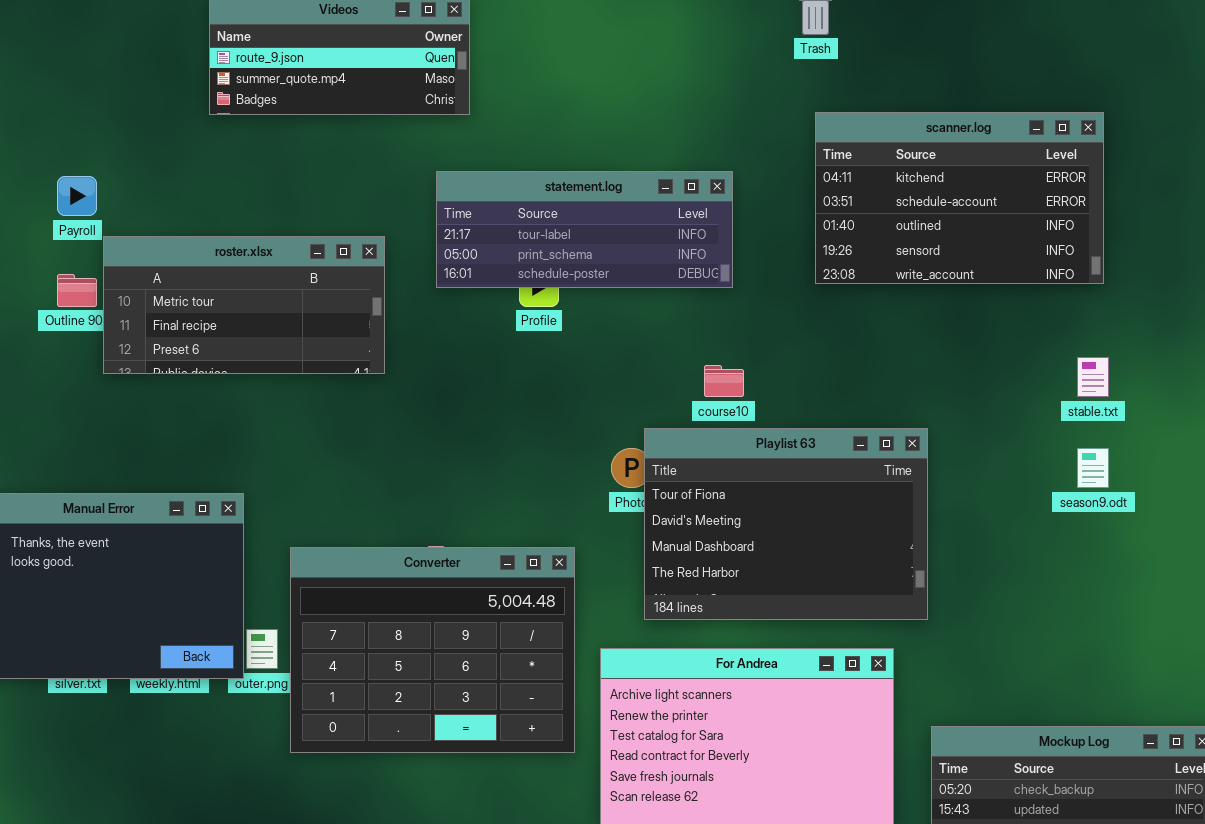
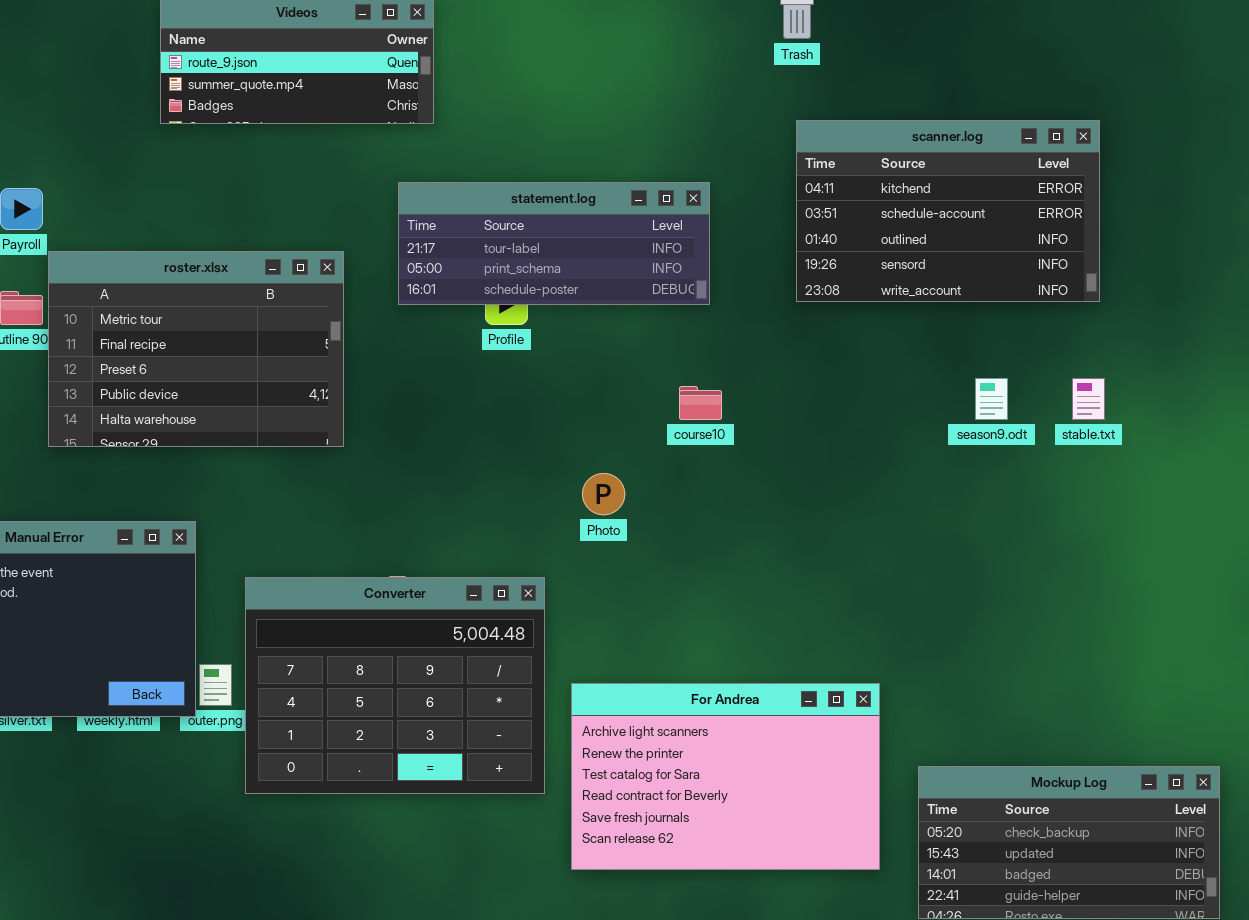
roster.xlsx: [103,236,385,374] -> [48,251,344,447], resized
Playlist 63: [644,428,928,620] -> none, closed
season9.odt: [1077,448,1109,488] -> [975,378,1008,420], moved

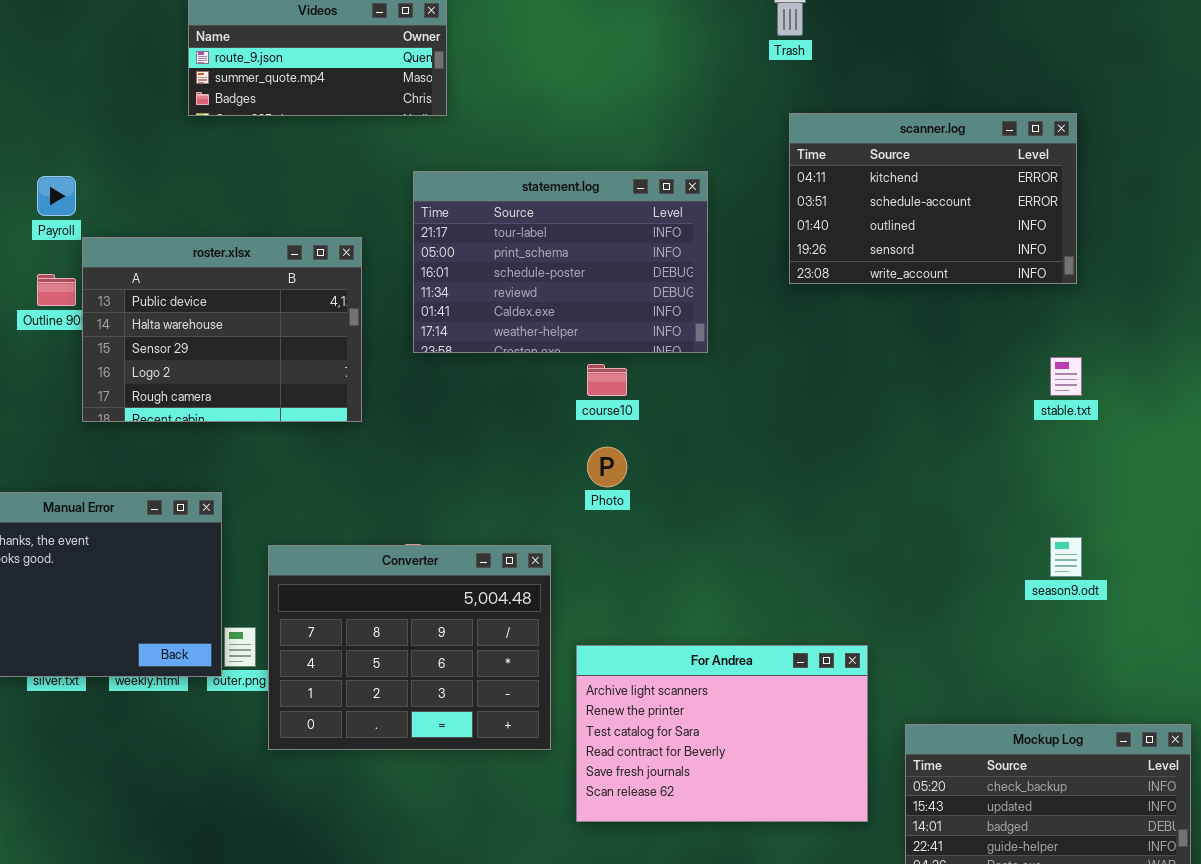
statement.log: [398,182,710,305] -> [413,171,708,353], resized
roster.xlsx: [48,251,344,447] -> [82,237,362,422], scrolled down 3 rows
season9.odt: [975,378,1008,420] -> [1050,537,1082,577], moved
course10: [679,386,722,420] -> [587,364,627,396], moved

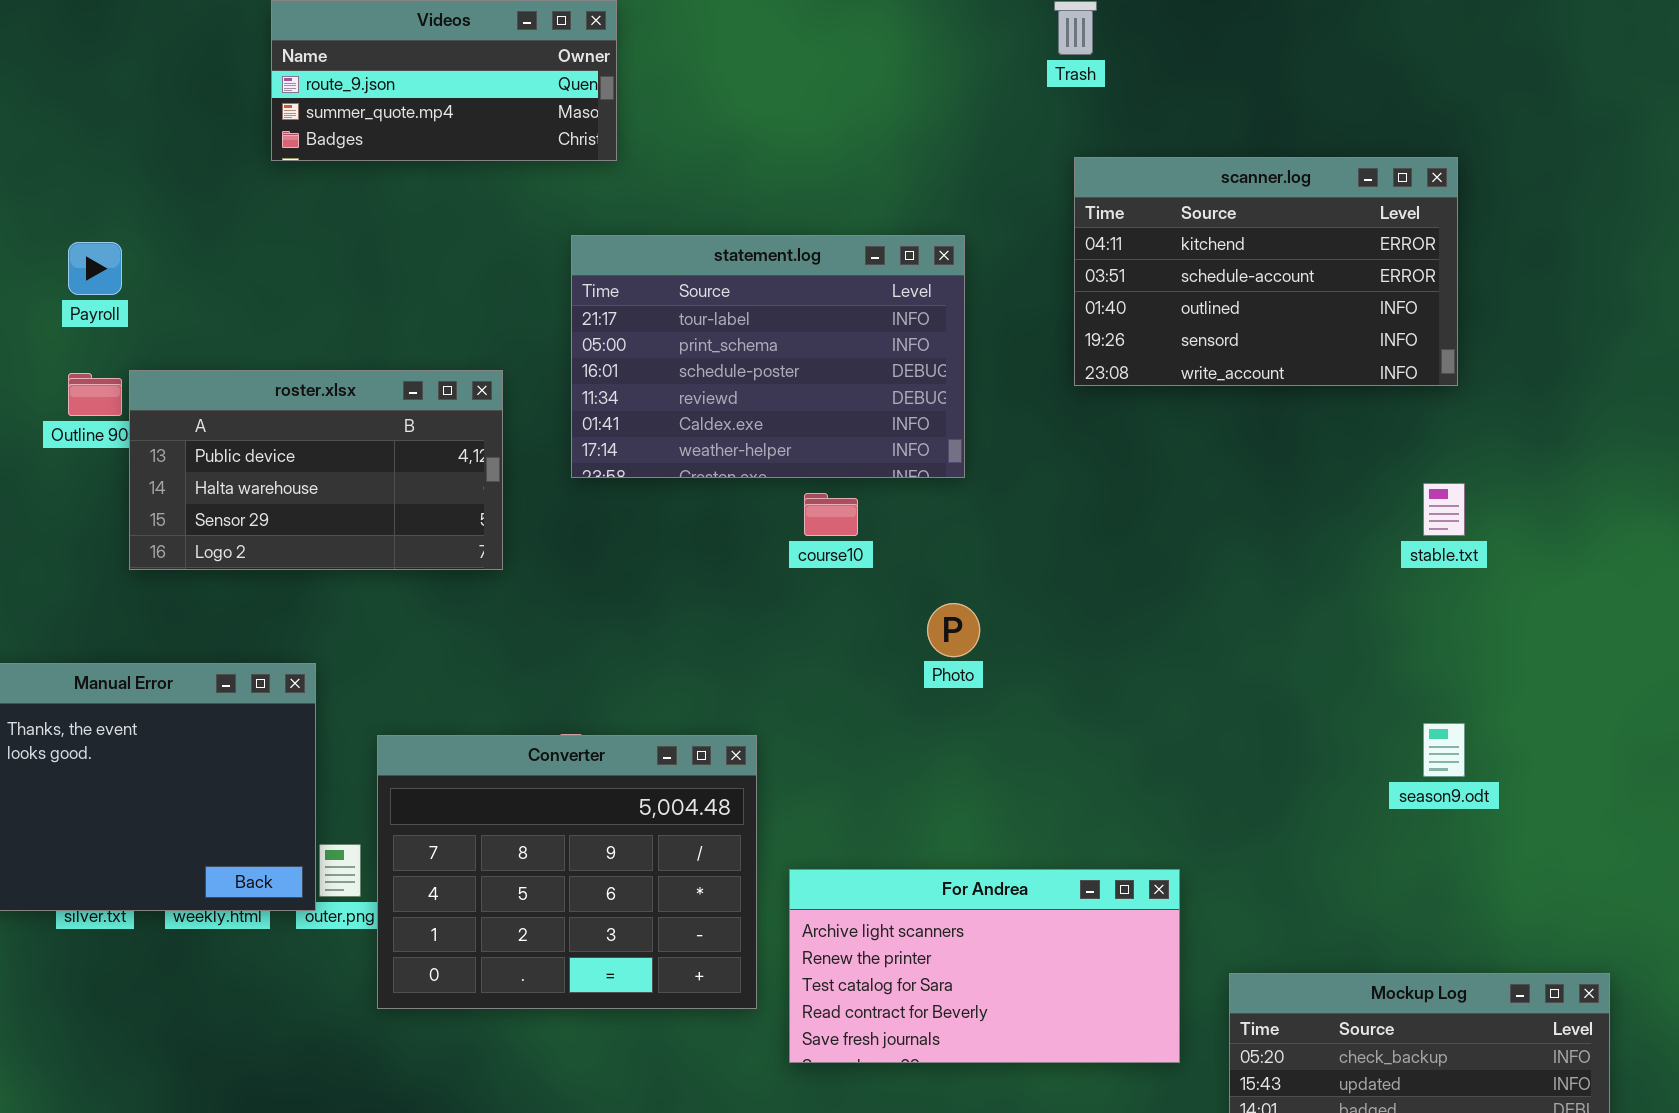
roster.xlsx: [82,237,362,422] -> [129,370,503,570], resized
Photo: [587,447,627,487] -> [927,603,980,657], moved
For Andrea: [576,645,868,822] -> [789,869,1180,1063], resized

